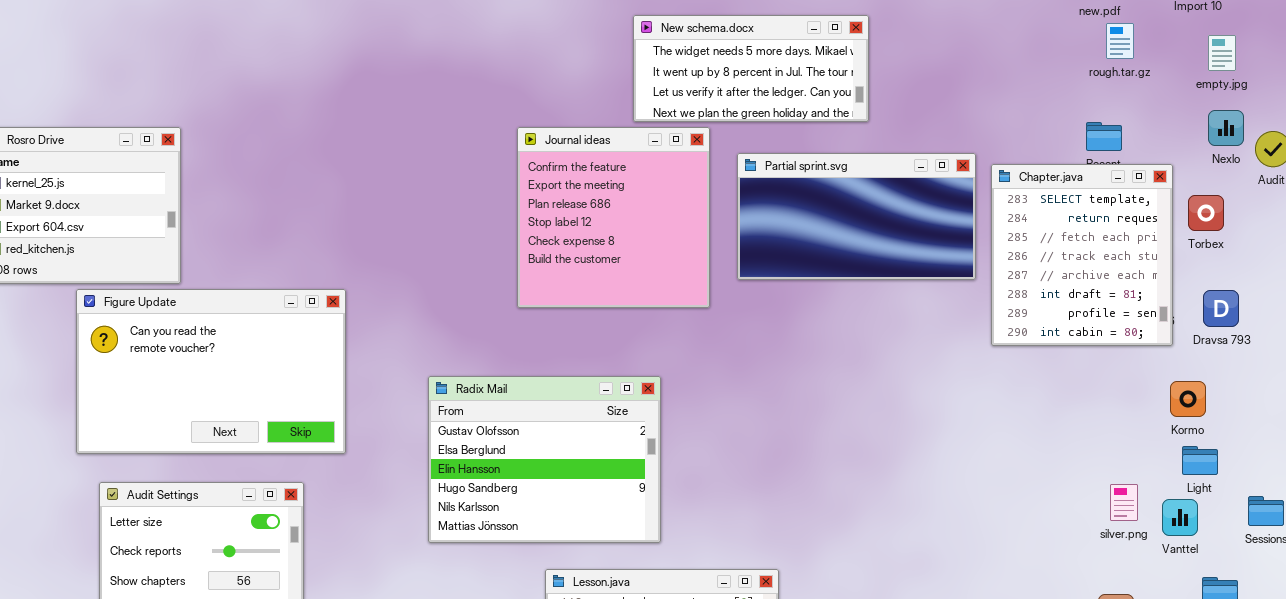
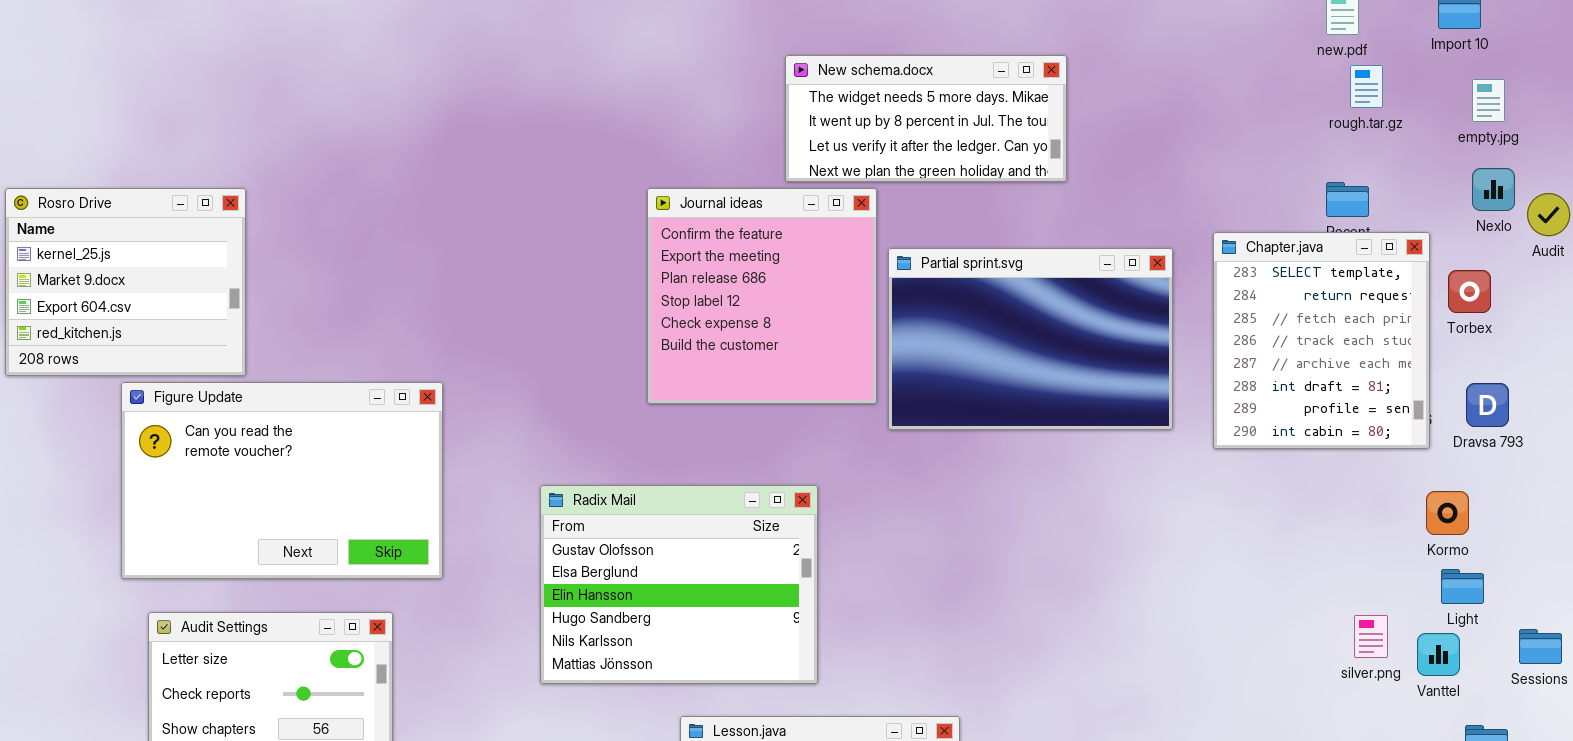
Partial sprint.svg: [737,153,976,280] -> [888,248,1173,430], moved, resized

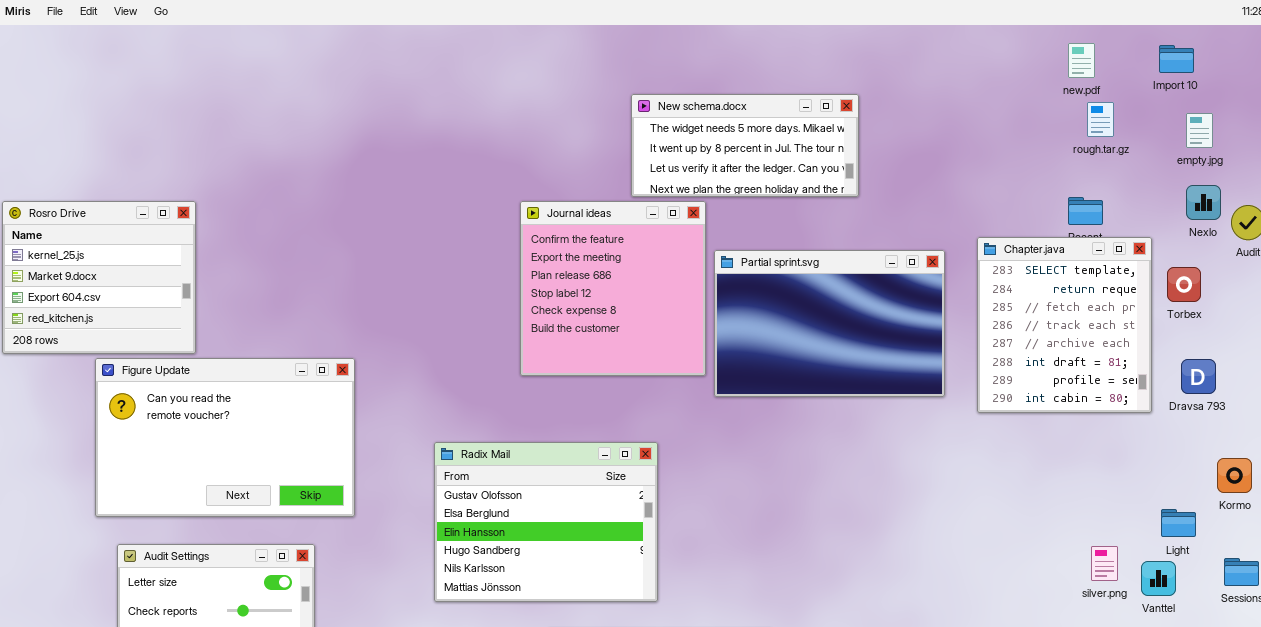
Kormo: [1426,491,1469,535] -> [1217,458,1252,493], moved

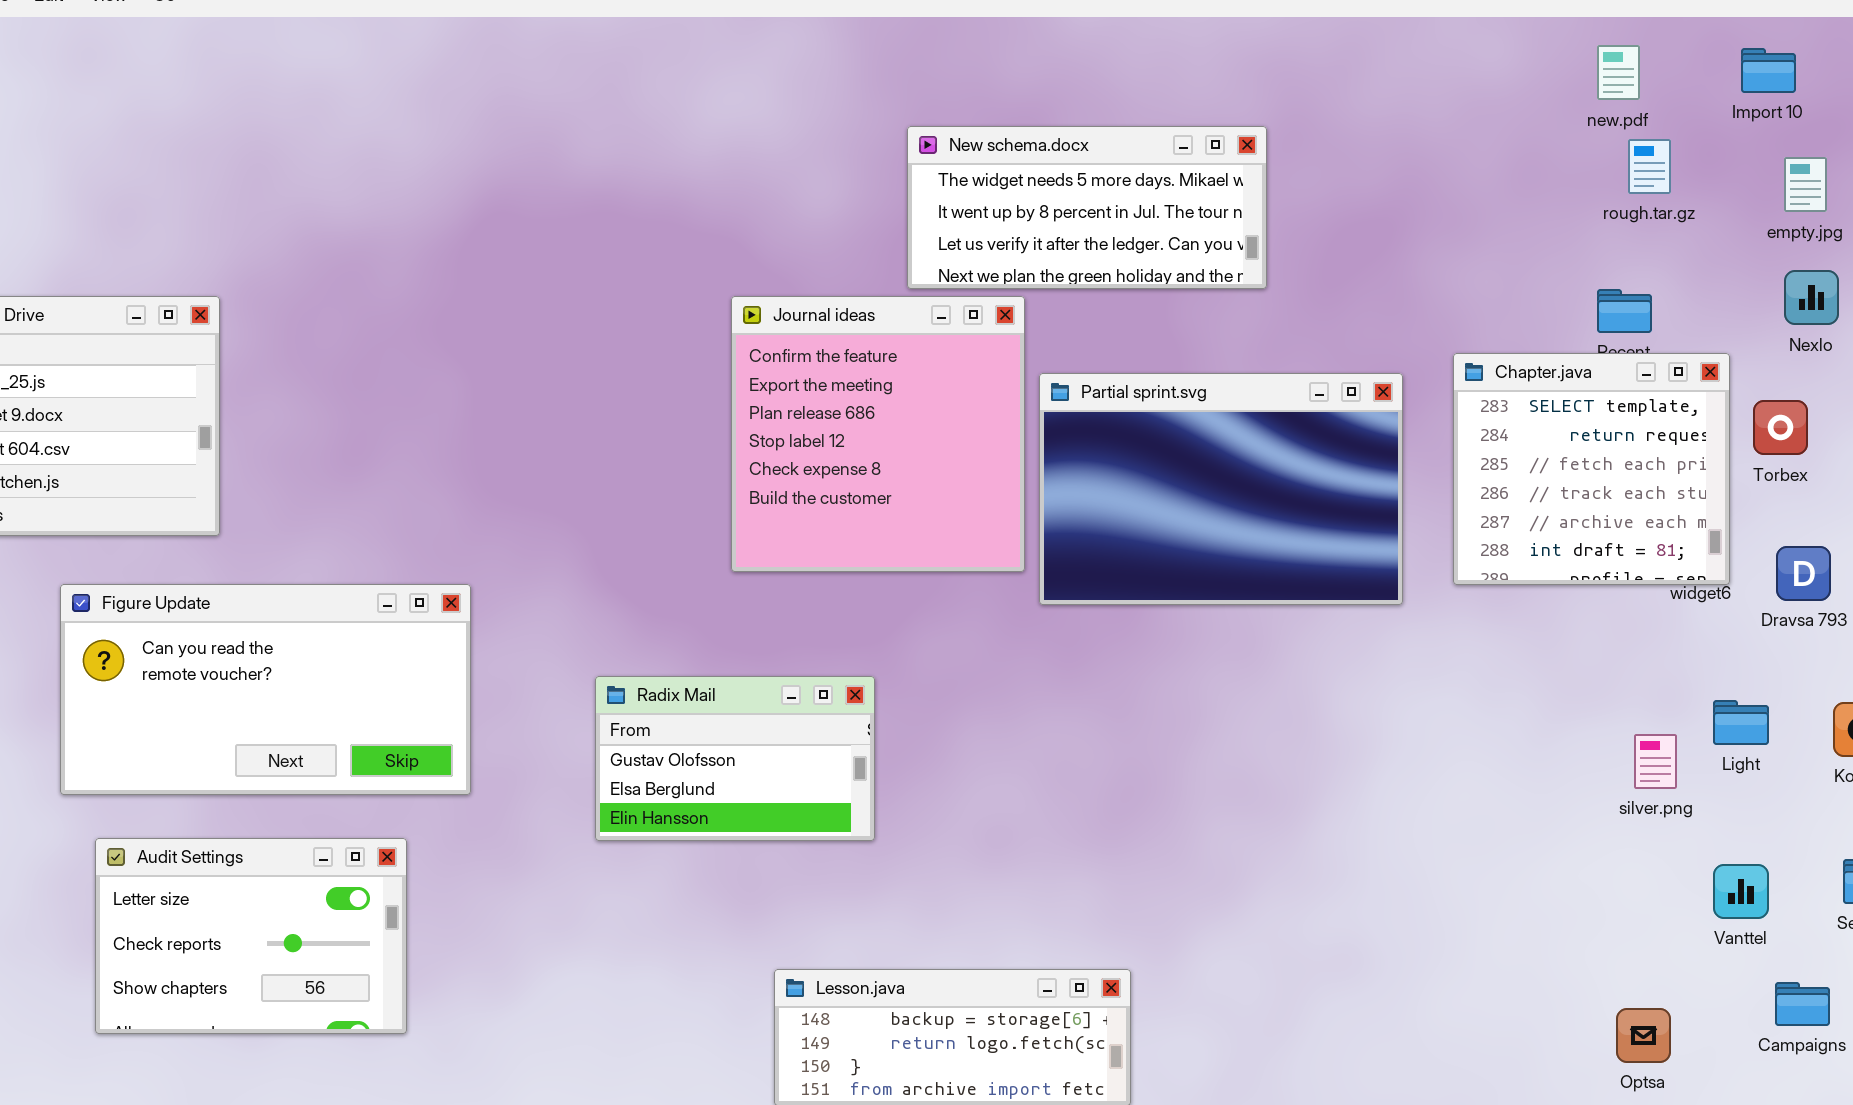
Chapter.java: [977,237,1152,413] -> [1453,353,1730,585], resized
Figure Update: [95,358,355,517] -> [60,584,471,795], resized
Radix Mail: [434,442,658,602] -> [595,676,875,841], resized
Light: [1161,509,1196,537] -> [1713,700,1769,745], moved
silver.png: [1091,546,1118,581] -> [1634,734,1677,789], moved

